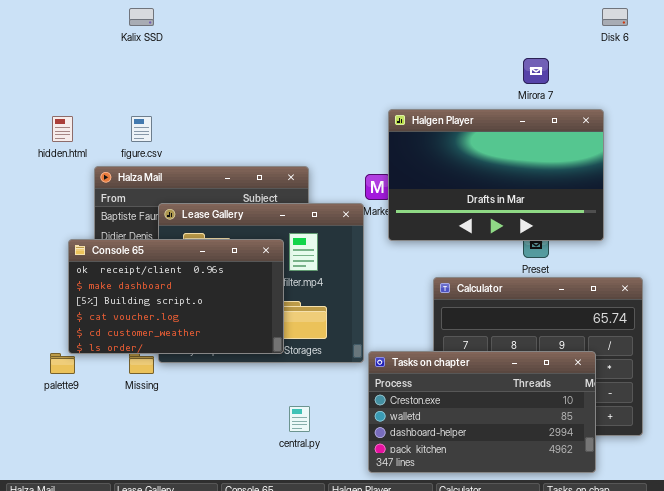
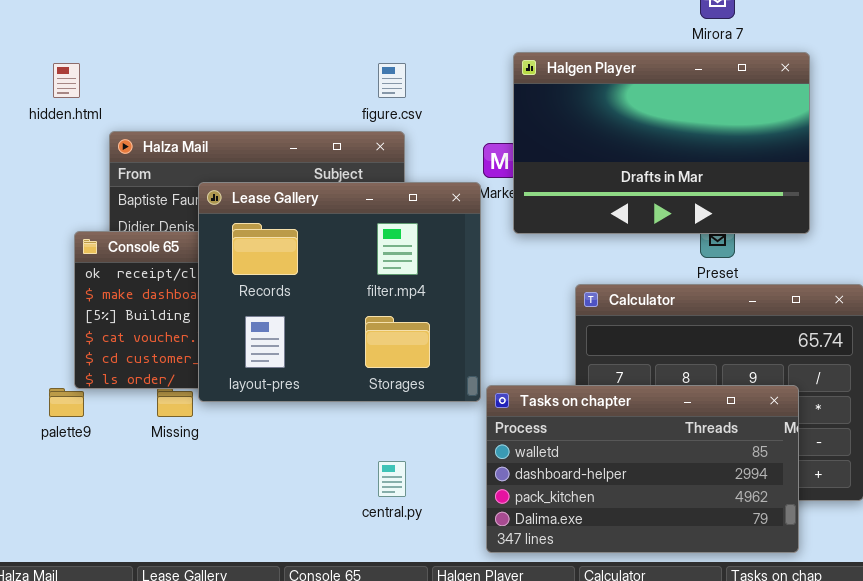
figure.csv: [131,116,152,142] -> [378,63,406,98], moved
Lease Gallery: [158,203,364,363] -> [198,182,481,402], raised
Tasks on chapter: [368,351,596,473] -> [486,385,799,553], scrolled down 1 row

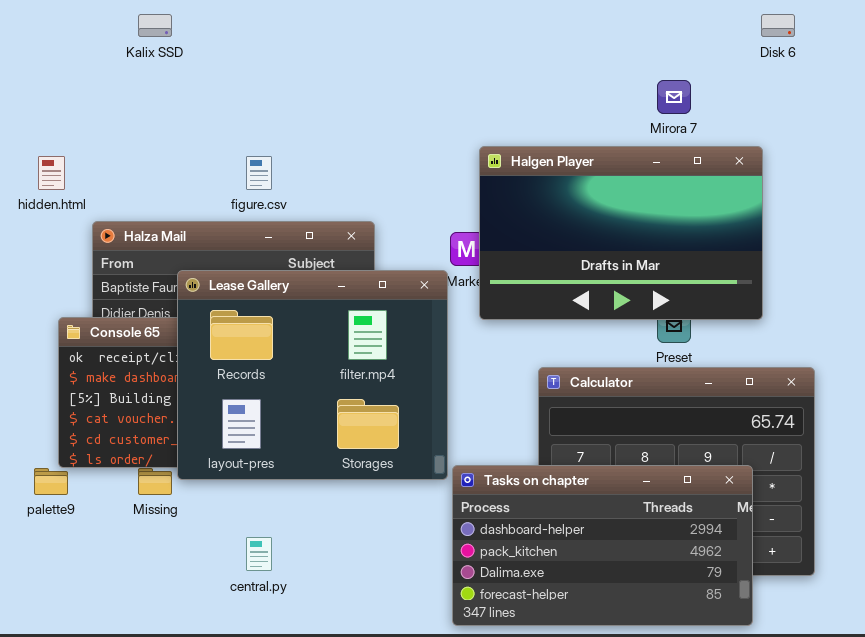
figure.csv: [378,63,406,98] -> [246,156,272,190], moved
Tasks on chapter: [486,385,799,553] -> [452,465,753,626], scrolled down 1 row
central.py: [378,461,406,497] -> [246,537,272,571], moved

